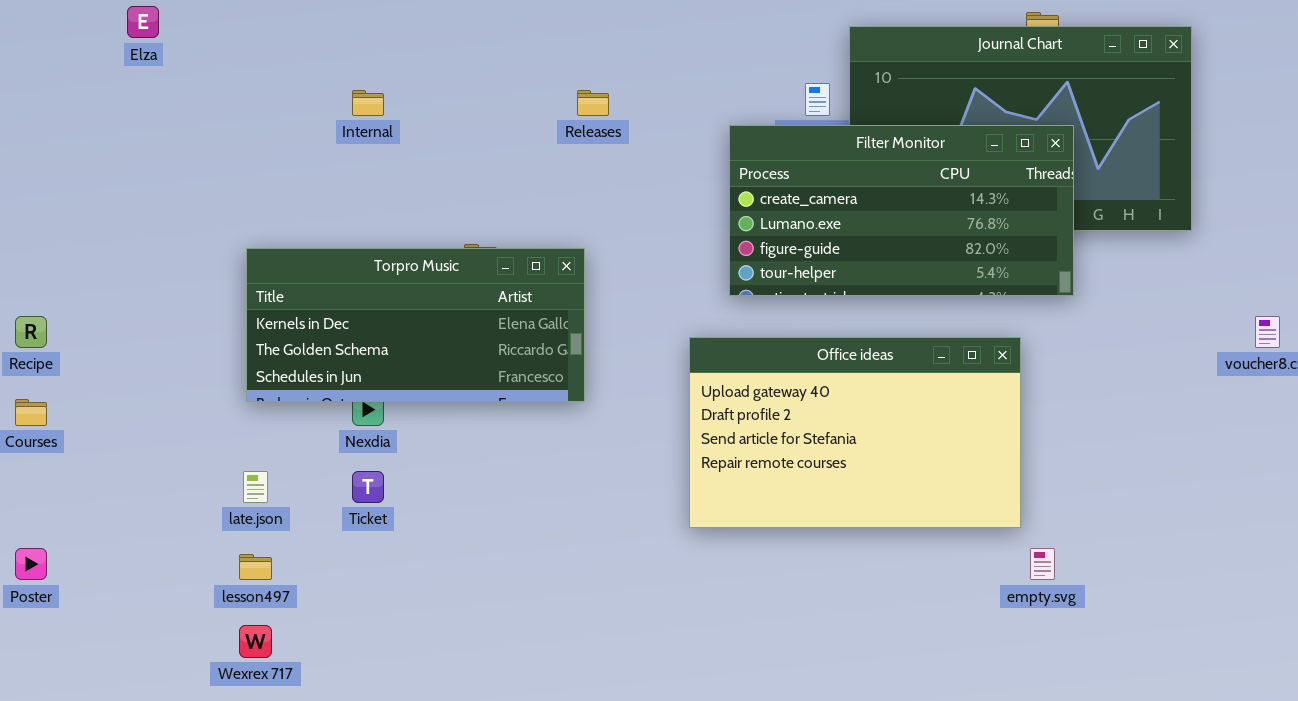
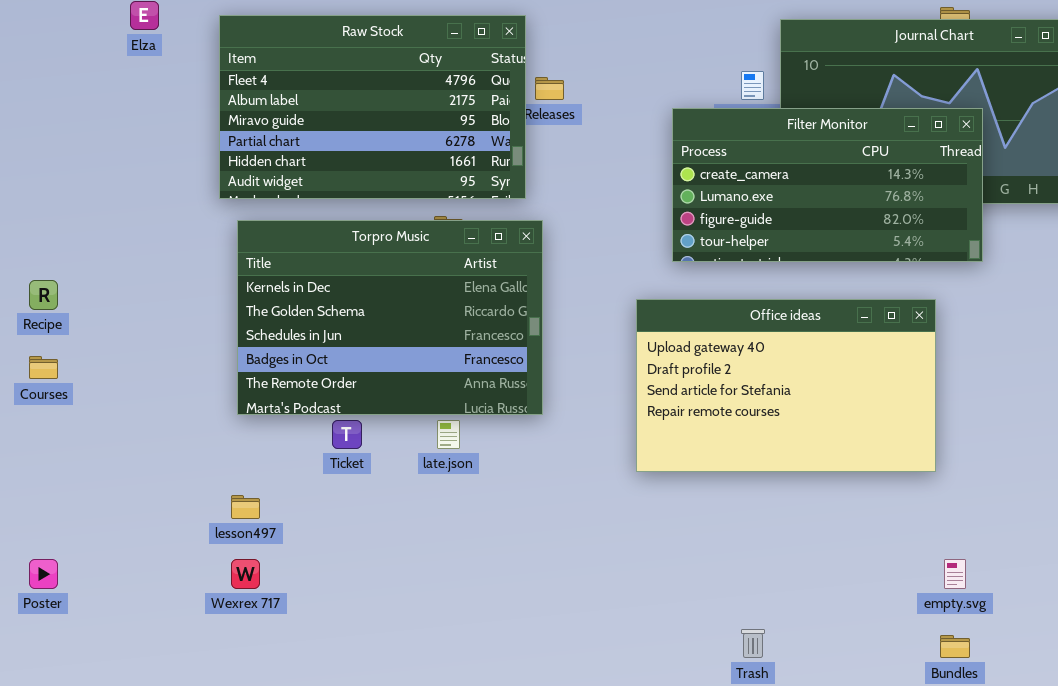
Raw Stock: none -> [219,15,526,199], opened
Torpro Music: [246,248,585,402] -> [237,220,543,415], resized
late.json: [243,471,268,503] -> [437,420,460,449], moved
Poster: [15,548,47,580] -> [29,559,58,589], moved
empty.svg: [1030,548,1055,580] -> [944,559,966,589], moved

